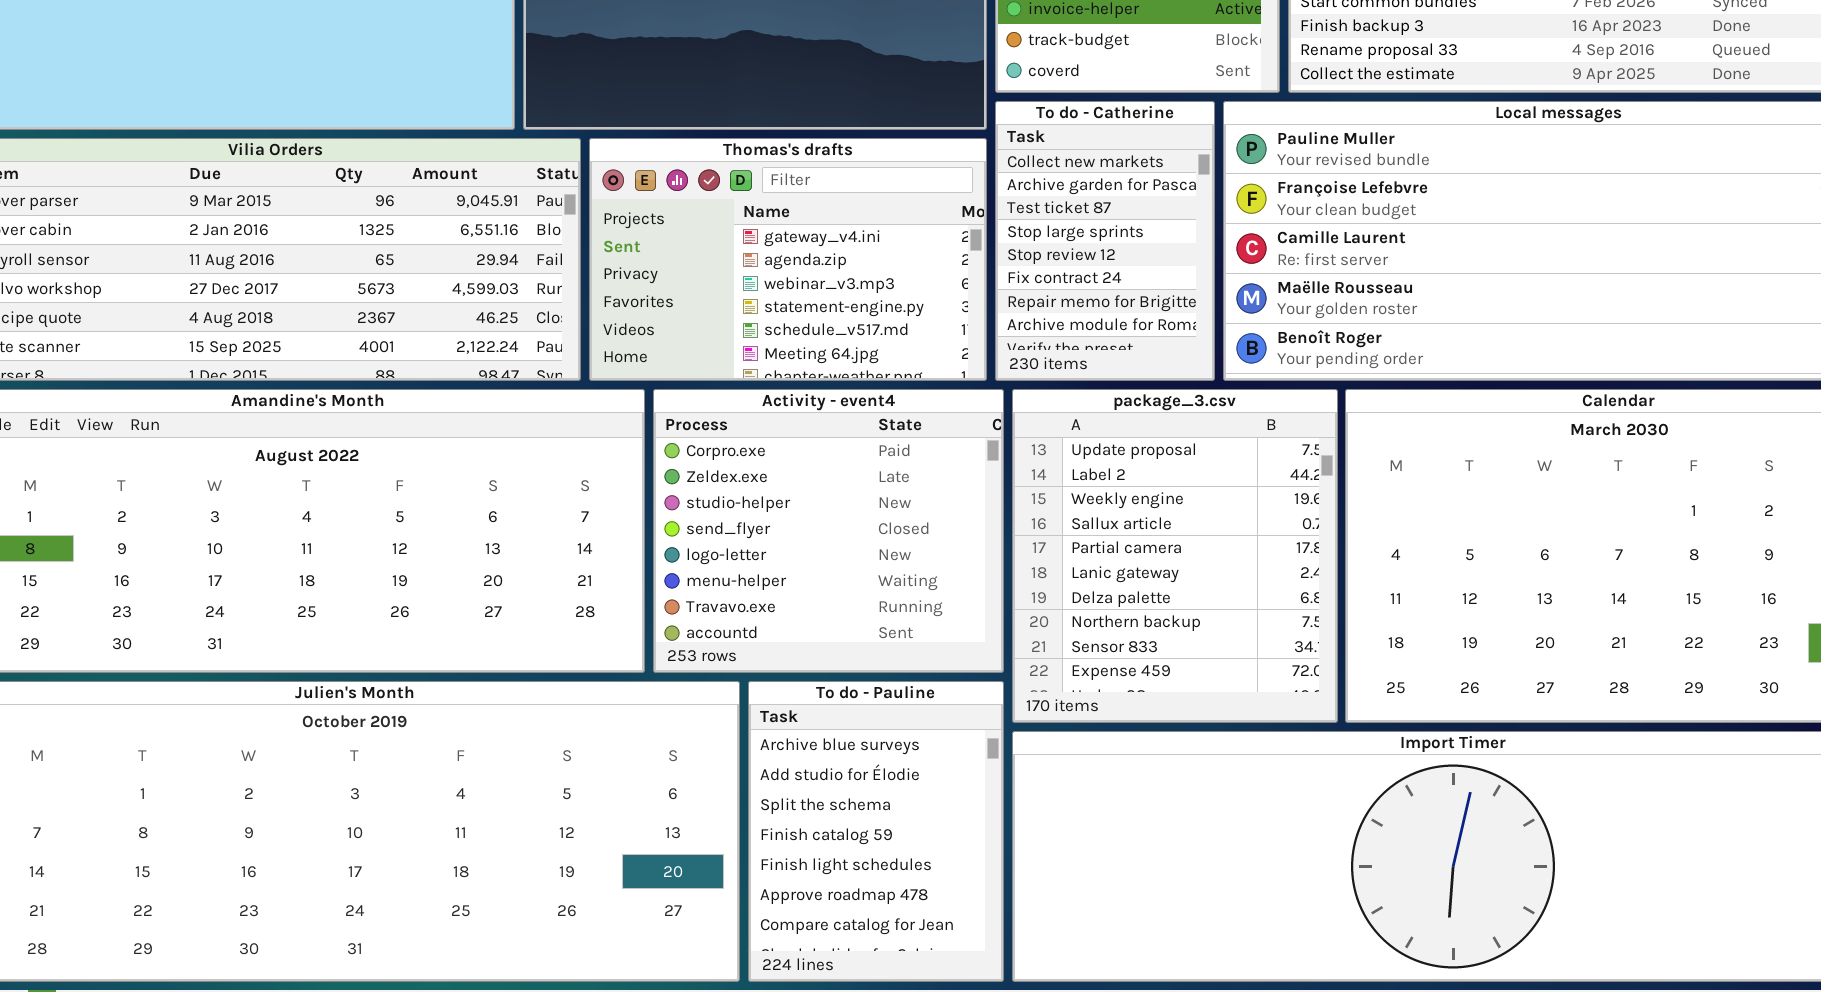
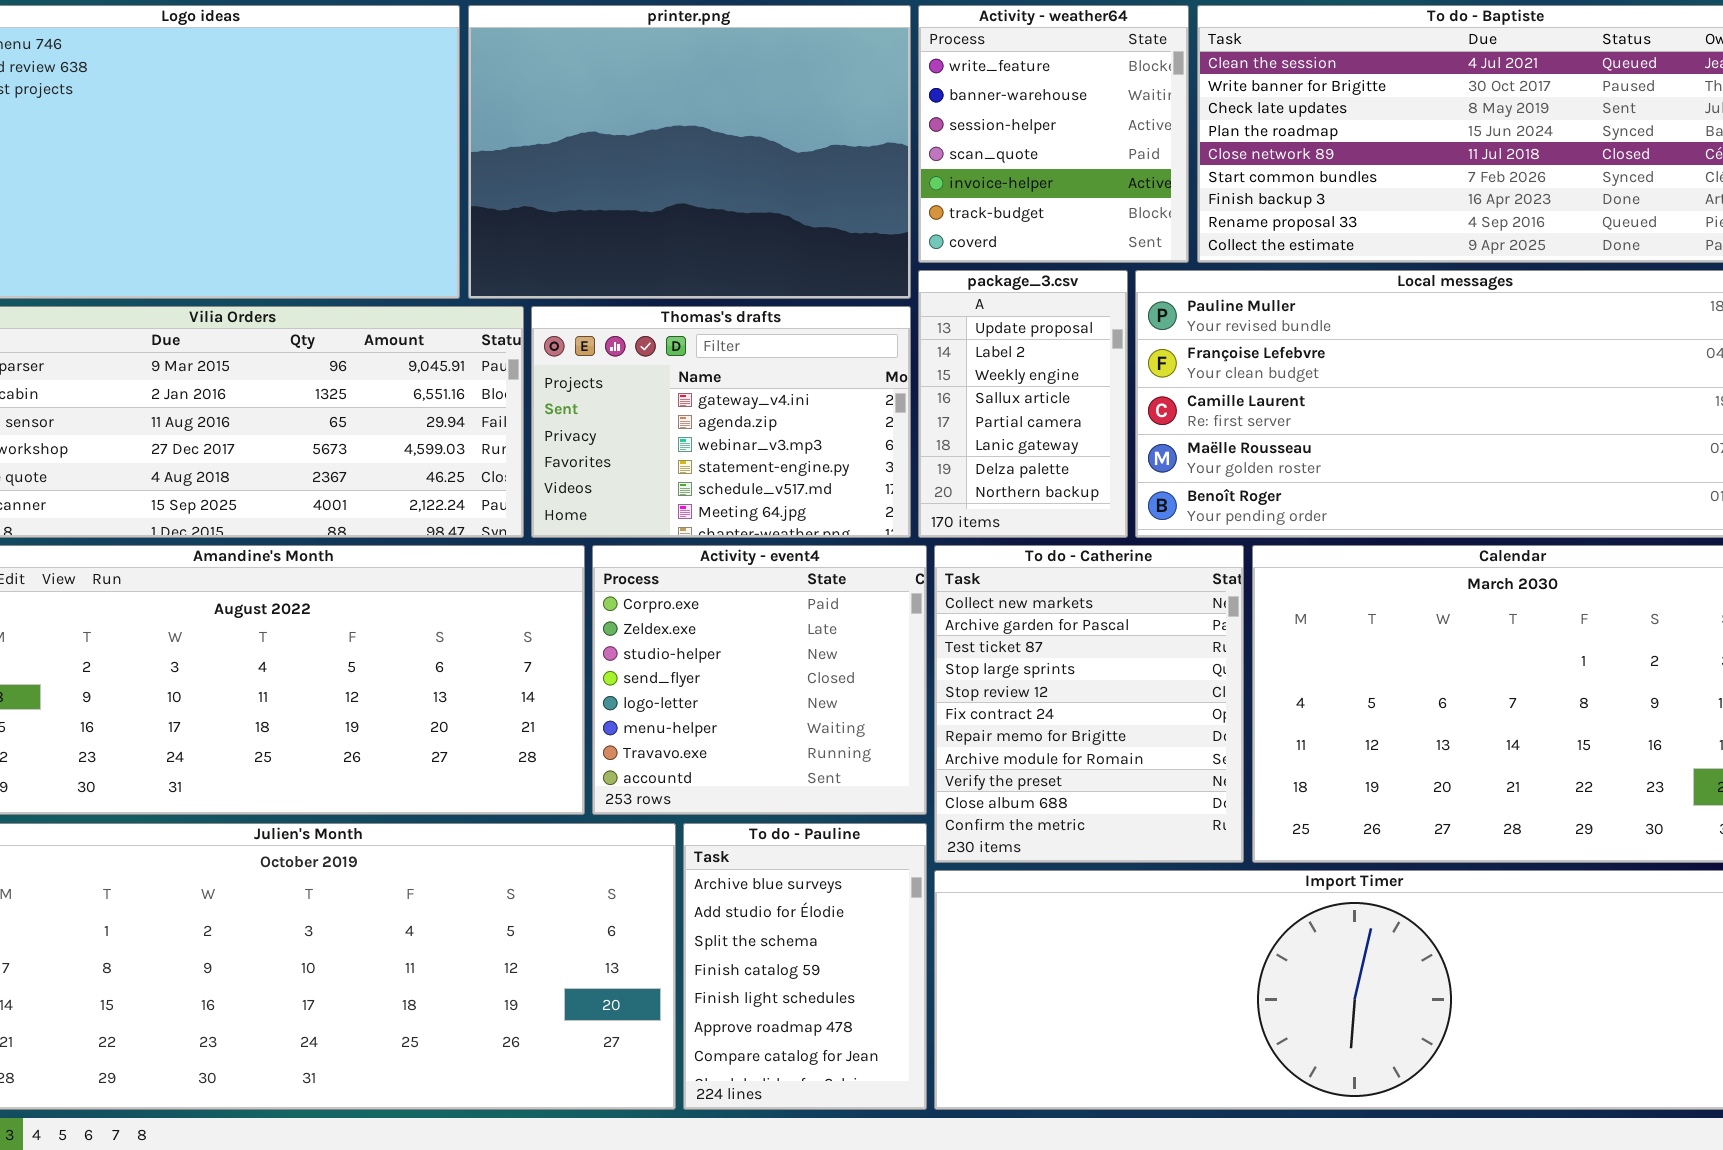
To do - Catherine: [995,101,1215,381] -> [934,545,1244,863], moved, resized
package_3.csv: [1012,389,1338,723] -> [918,270,1128,538], moved, resized

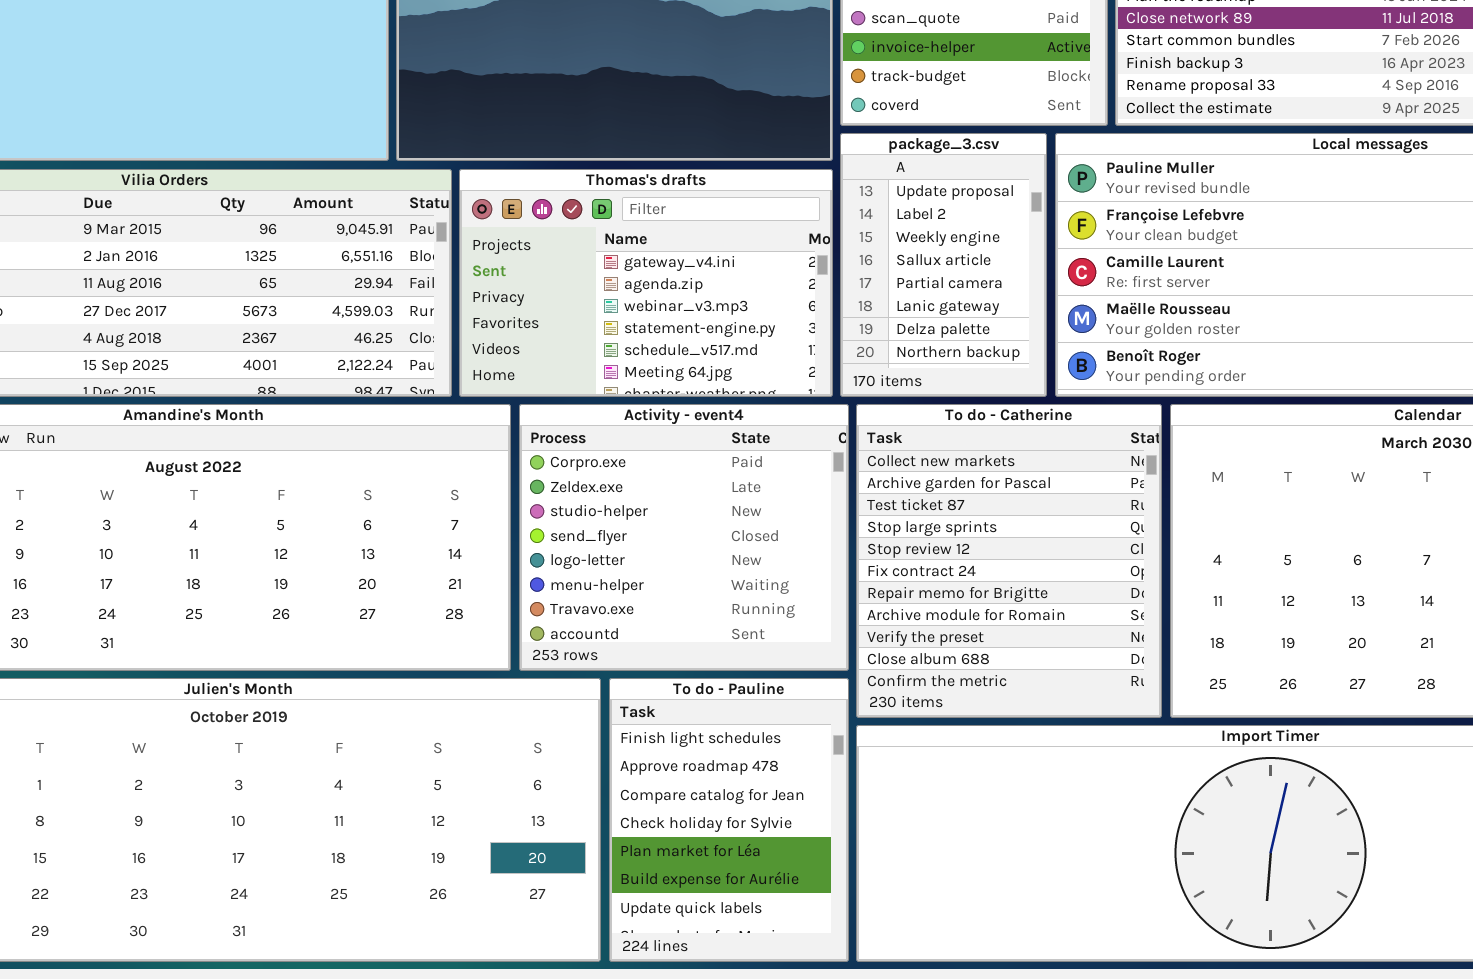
To do - Pauline: [683,823,927,1110] -> [609,678,849,962], scrolled down 4 rows

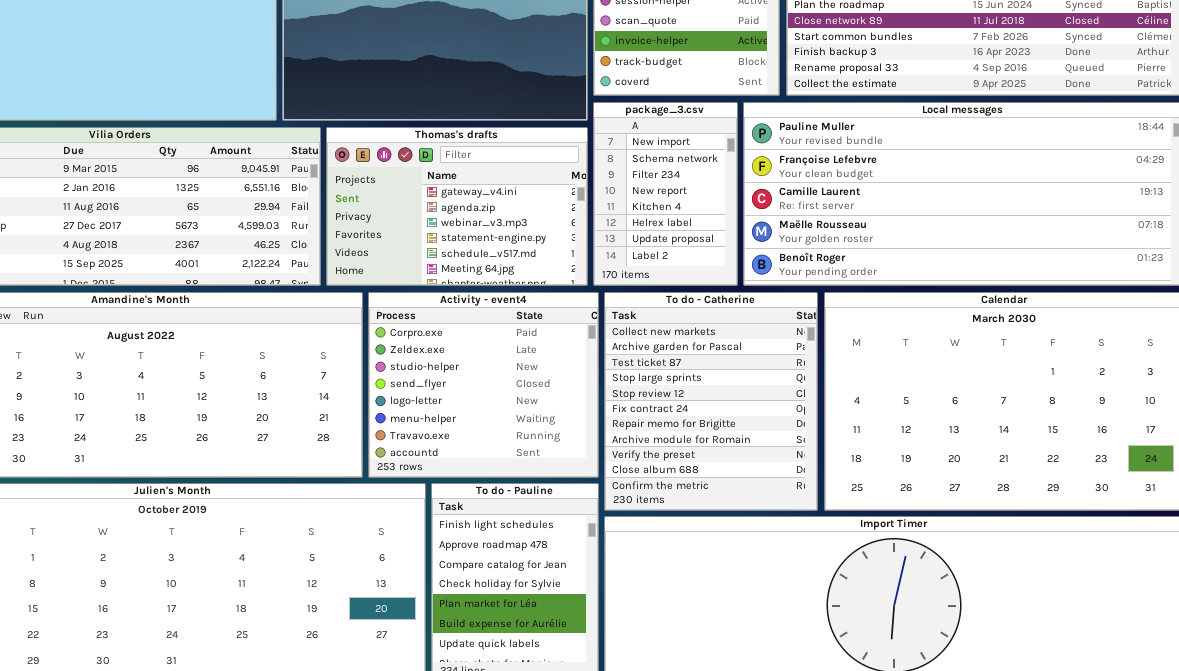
package_3.csv: [840,133,1047,397] -> [593,102,738,286], scrolled up 6 rows

